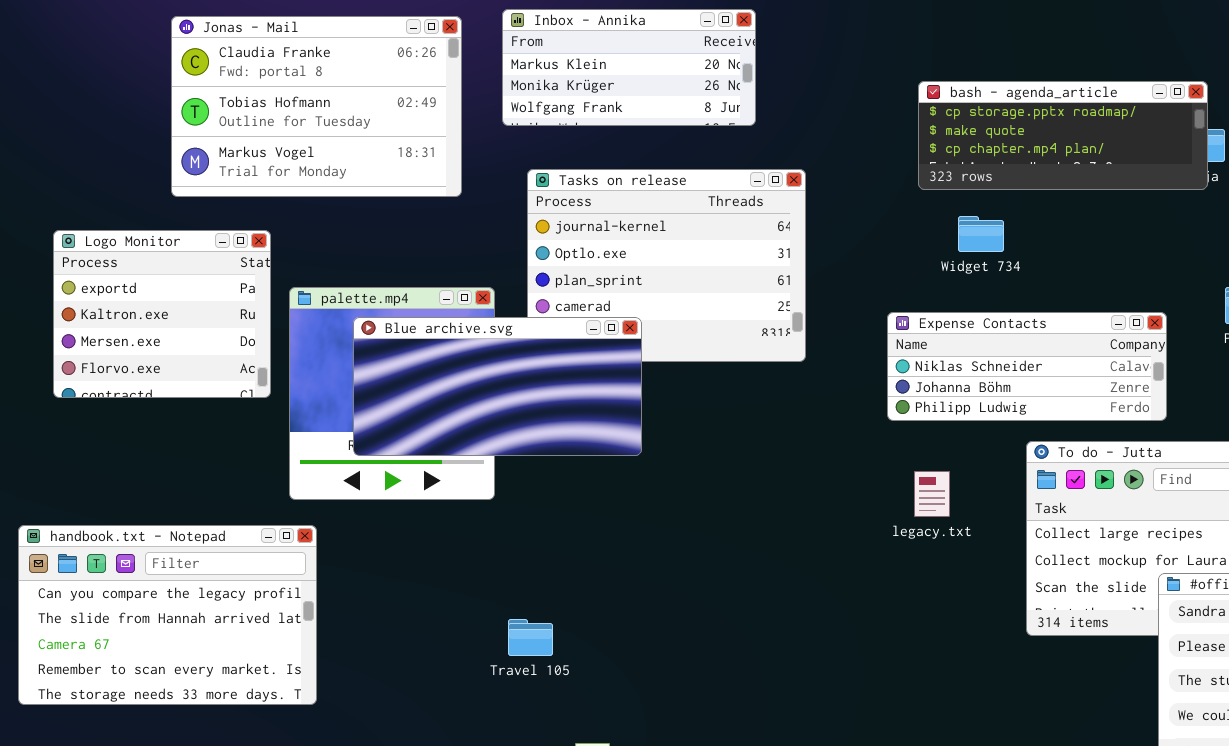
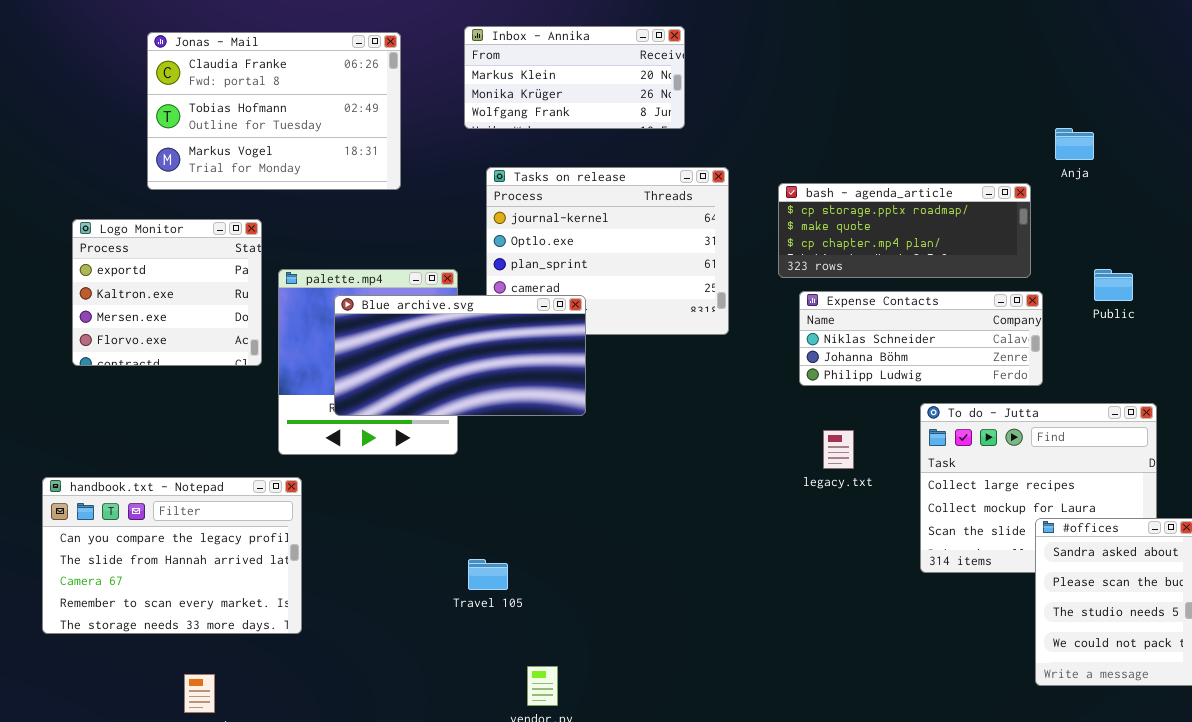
Jonas - Mail: [171,16,462,197] -> [147,32,401,190], moved
bash - agenda_article: [918,81,1208,190] -> [778,183,1031,278], moved

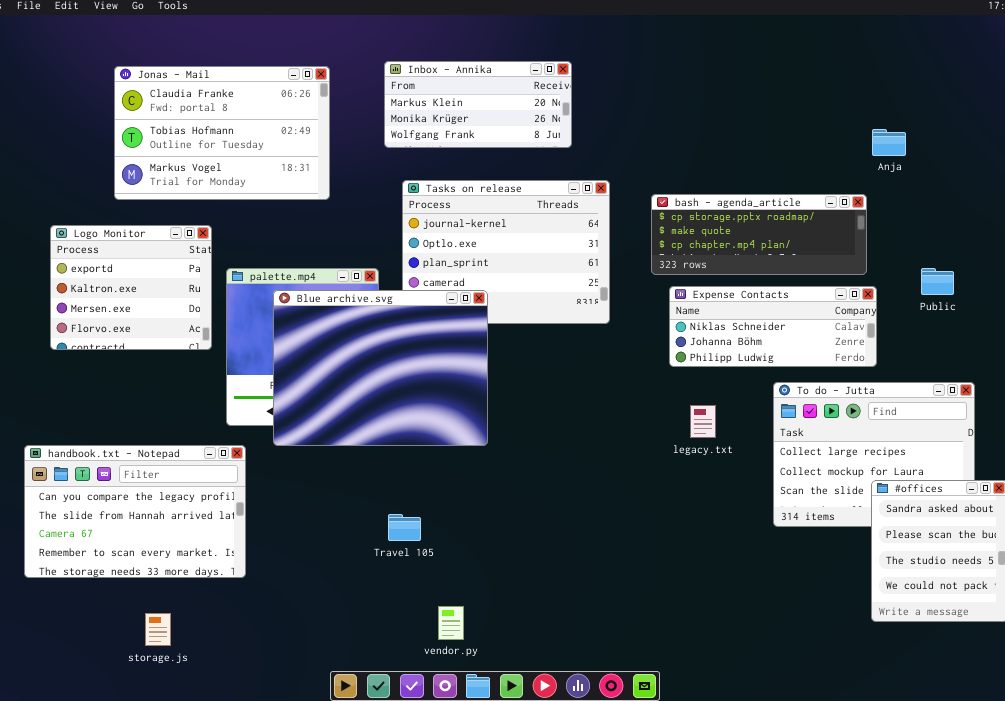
Anja: [1055,128,1094,160] -> [872,129,906,156], moved
Blue archive.svg: [334,295,586,416] -> [273,290,488,446], resized

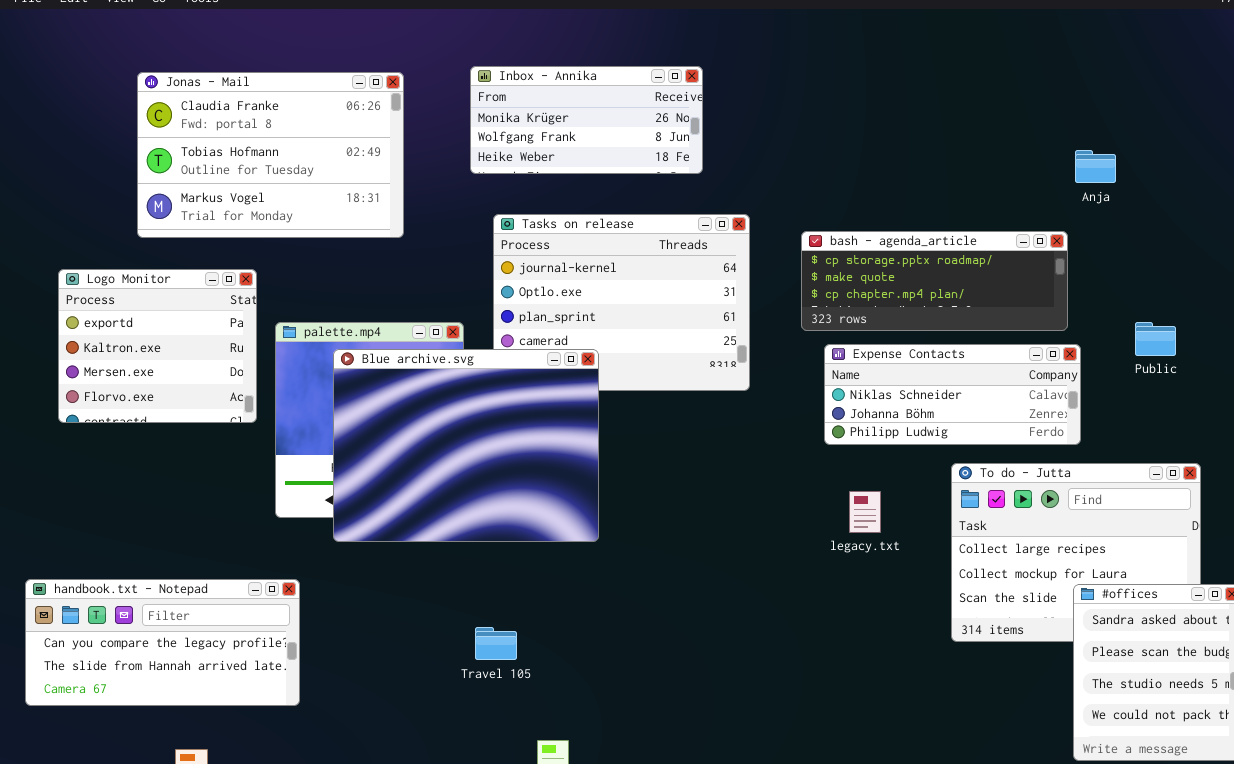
Inbox - Annika: [384,61,572,148] -> [470,66,703,174], scrolled down 1 row
handbook.txt - Notepad: [24,445,246,578] -> [25,579,300,706], resized

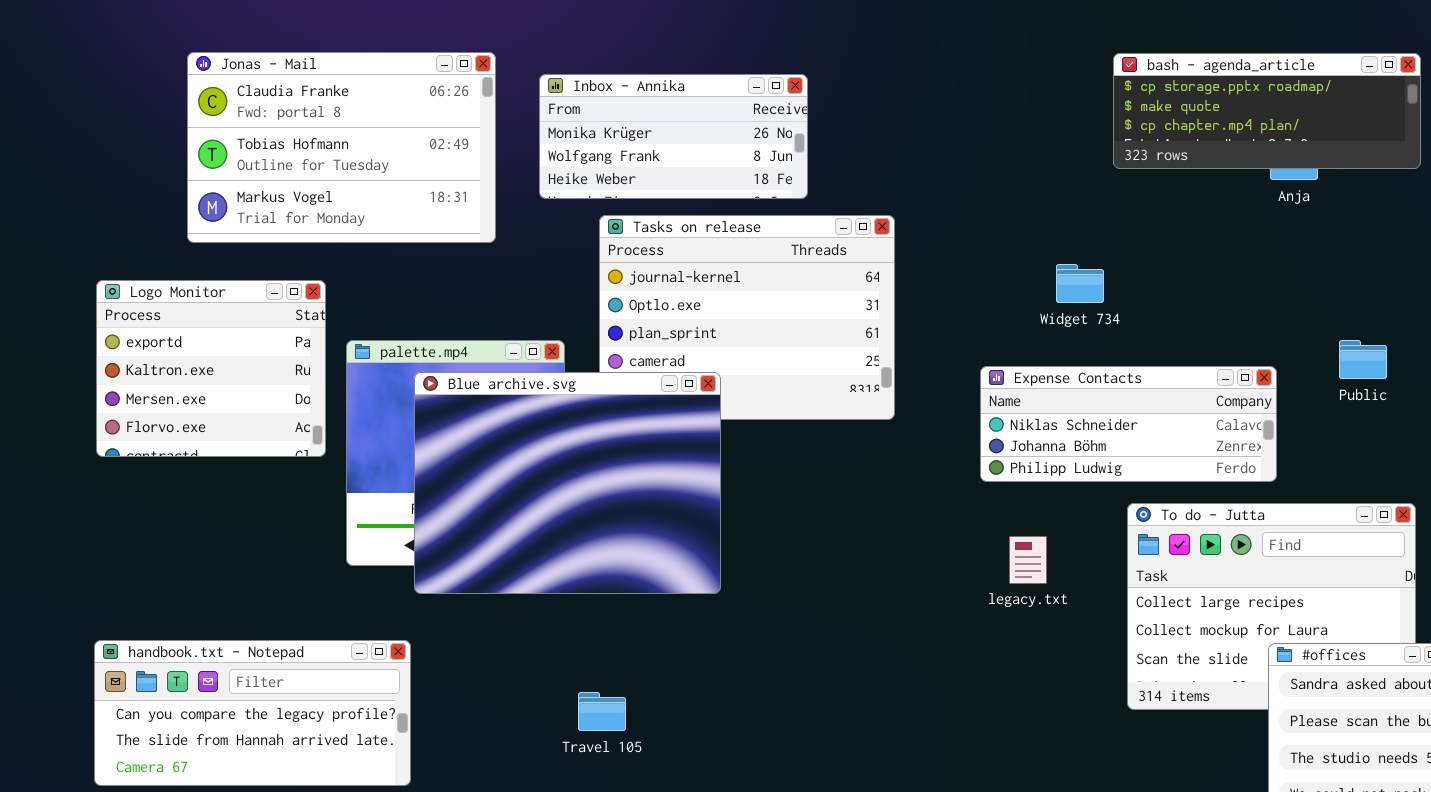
Inbox - Annika: [470,66,703,174] -> [539,74,808,199], moved
bash - agenda_article: [801,231,1068,331] -> [1113,53,1421,169], moved
handbook.txt - Notepad: [25,579,300,706] -> [94,640,411,786], moved

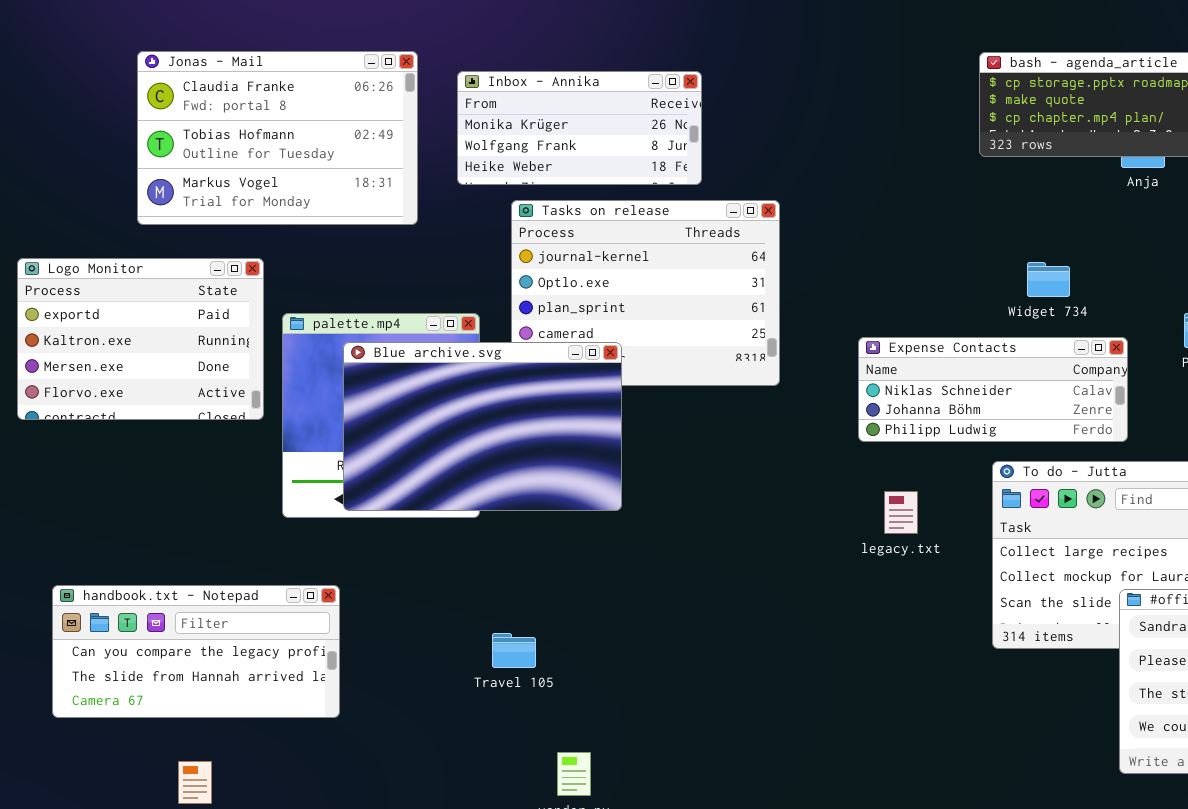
Widget 734: [1056,264,1104,303] -> [1027,262,1070,297], moved
Logo Monitor: [96,280,326,457] -> [17,258,264,420], resized
Blue archive.svg: [414,372,721,594] -> [343,342,622,511], resized

